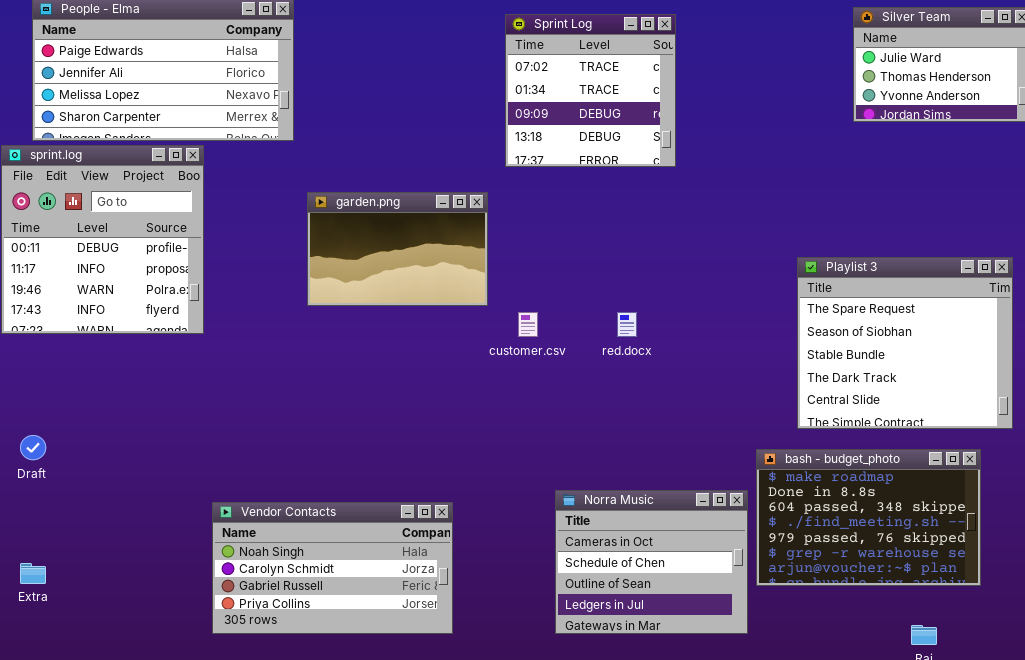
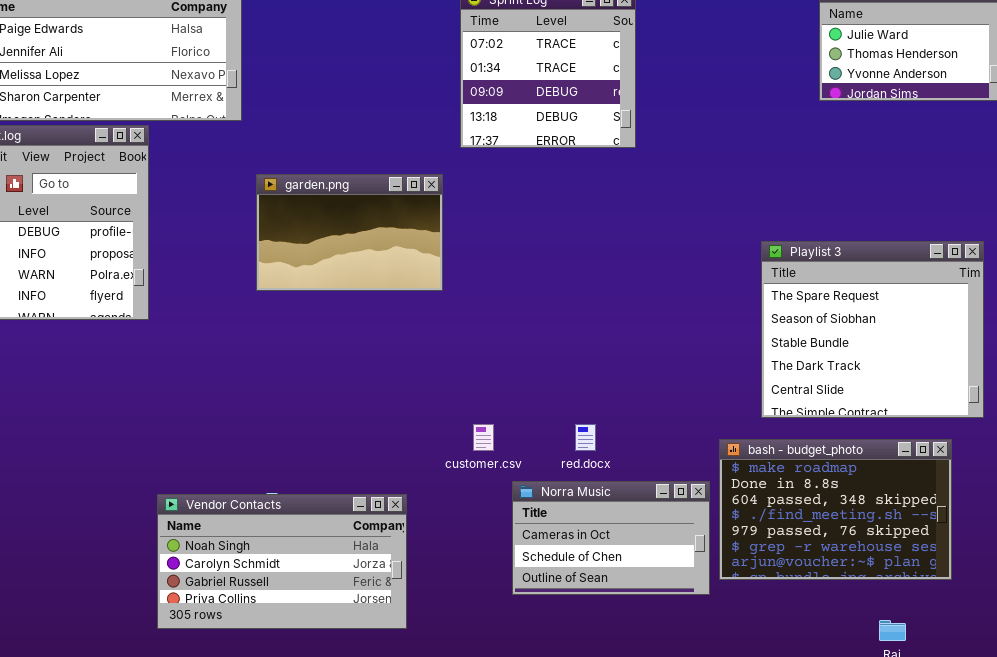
customer.csv: [518,312,538,337] -> [473,424,494,451], moved
red.docx: [617,312,637,337] -> [575,424,596,451], moved
Norra Music: [555,490,748,634] -> [512,481,710,595], resized

